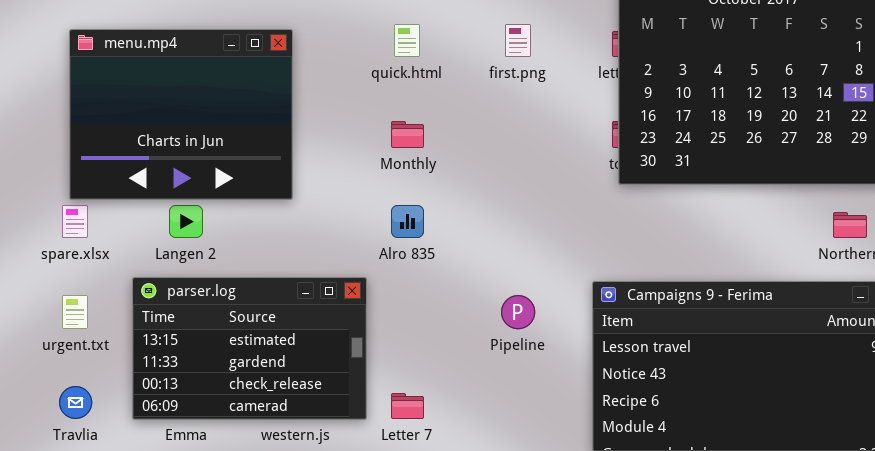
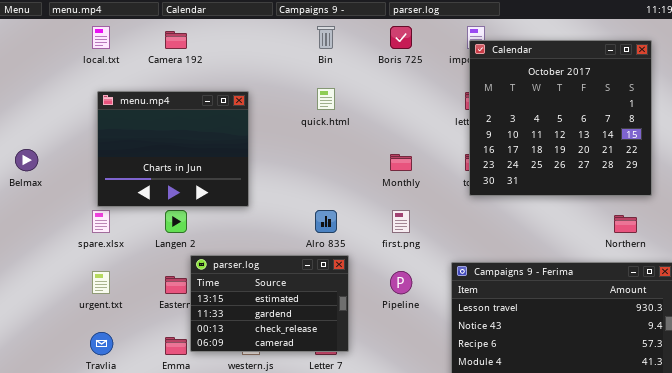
first.png: [505,24,531,57] -> [392,210,410,233], moved
Monthly: [391,121,424,148] -> [390,154,412,171], moved
parser.log: [132,277,367,420] -> [190,255,349,352], moved

